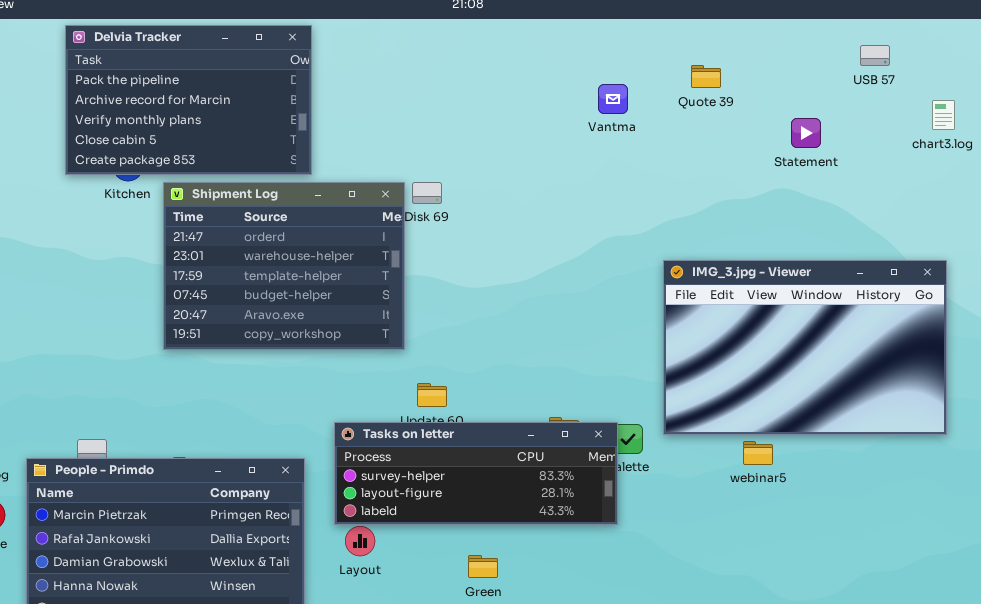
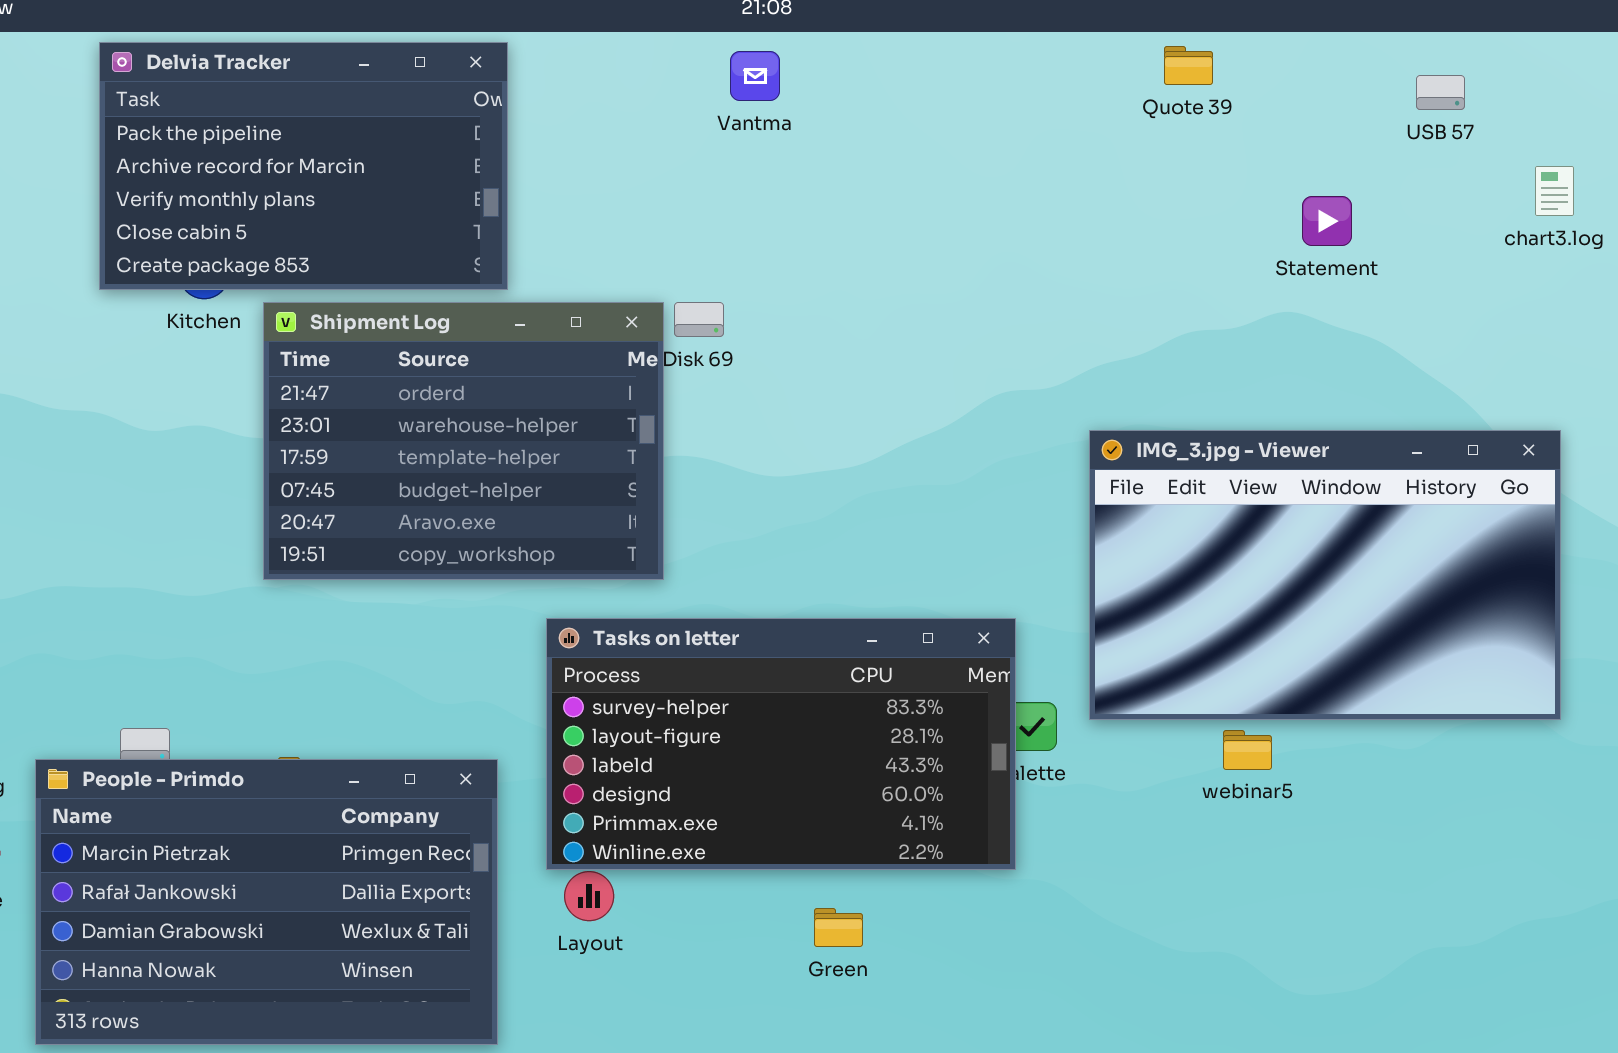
Quote 39: [691,65,721,88] -> [1164,46,1213,85], moved
Vantma: [598,84,628,114] -> [730,51,780,101], moved
Tasks on letter: [334,422,618,525] -> [546,618,1016,870], resized
Green: [468,555,498,578] -> [814,908,863,947], moved

